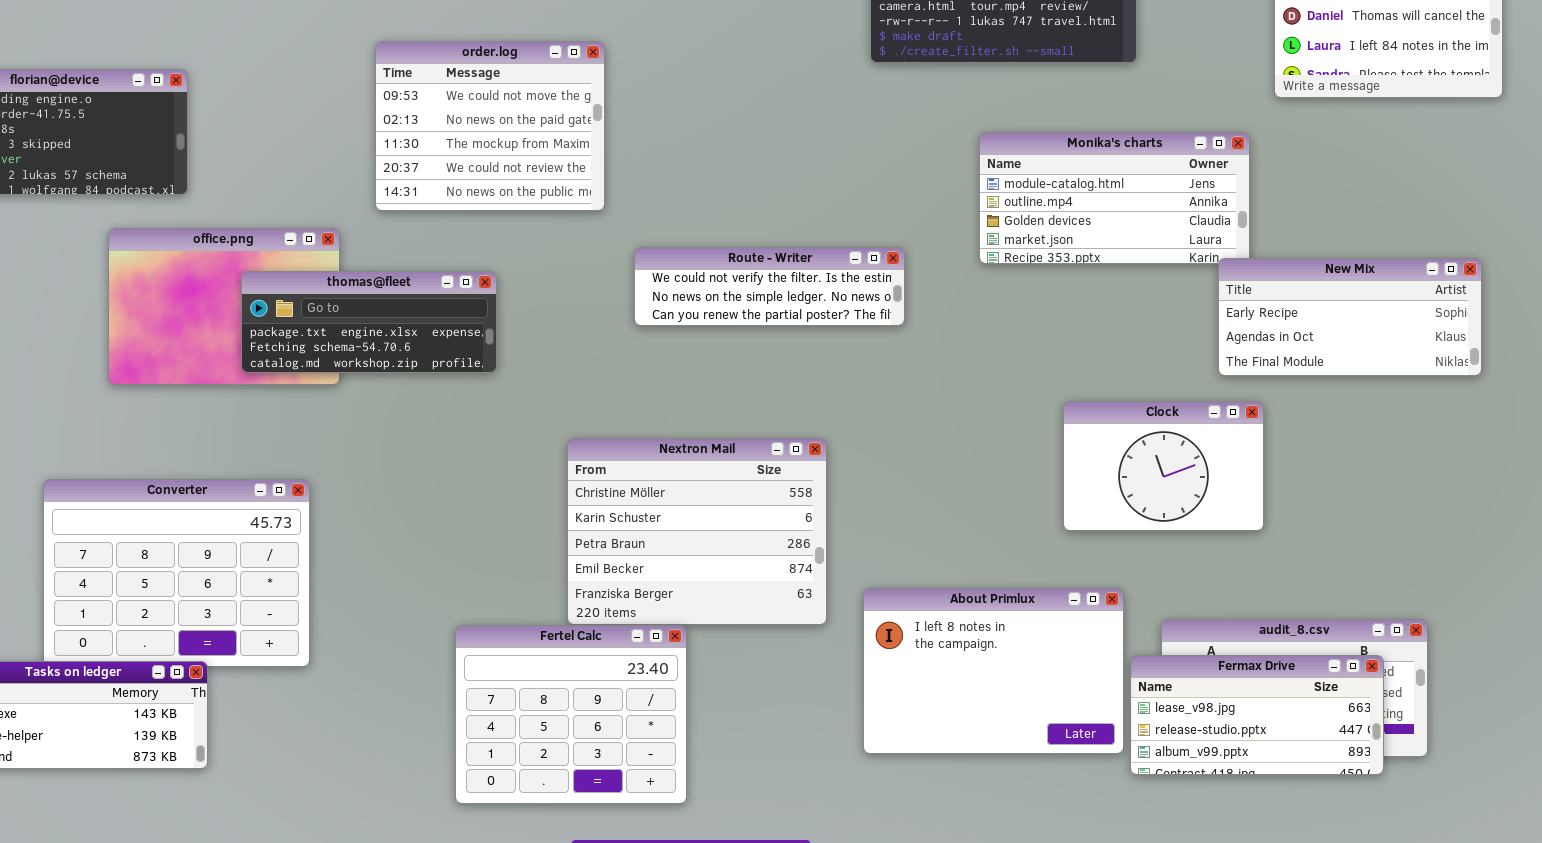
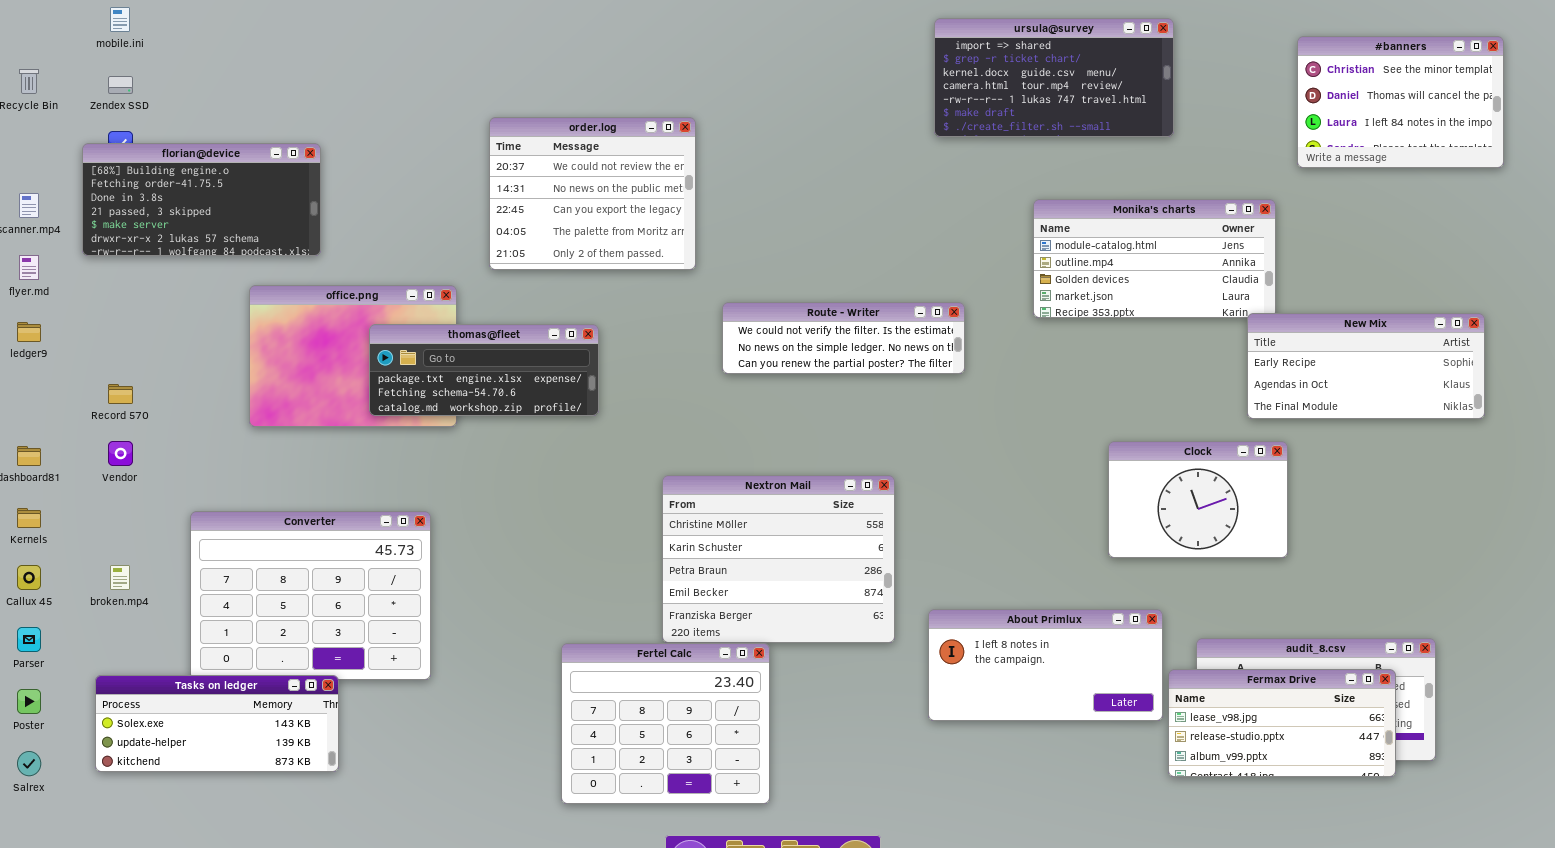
order.log: [375,41,605,211] -> [489,117,696,270], scrolled down 3 rows
About Primlux: [863,588,1124,754] -> [928,609,1163,721], resized

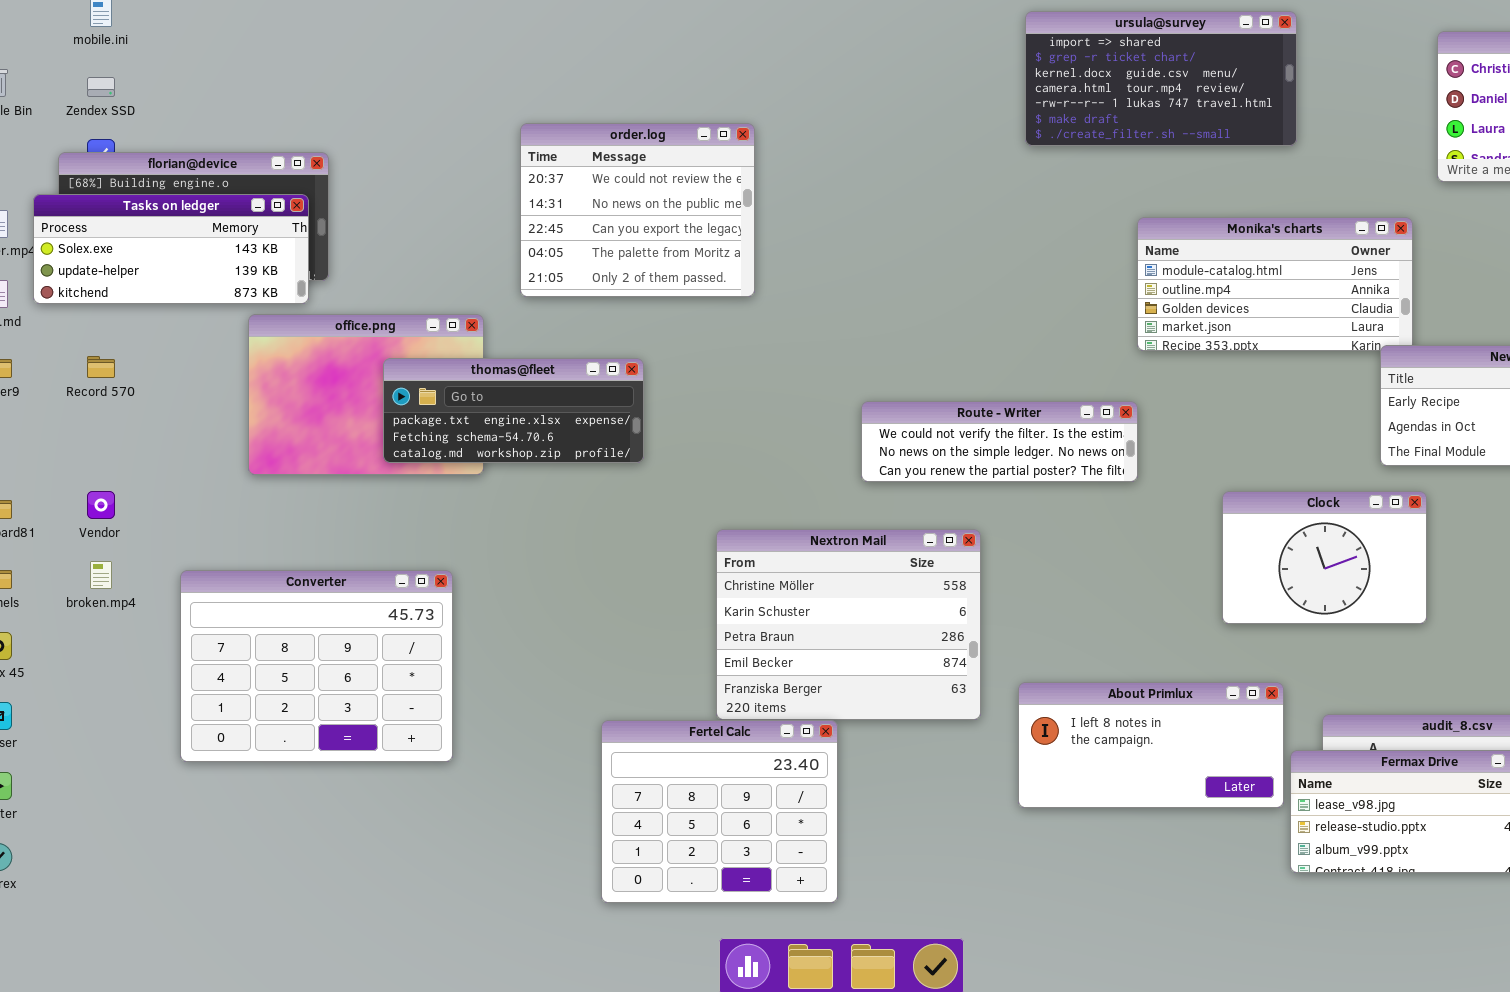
Route - Writer: [722,302,965,374] -> [861,401,1138,482], moved
Record 570: [108,384,133,404] -> [87,356,115,378], moved
broken.mp4: [110,565,130,590] -> [90,561,112,589], moved
Tasks on ledger: [95,675,339,772] -> [33,194,309,304], moved

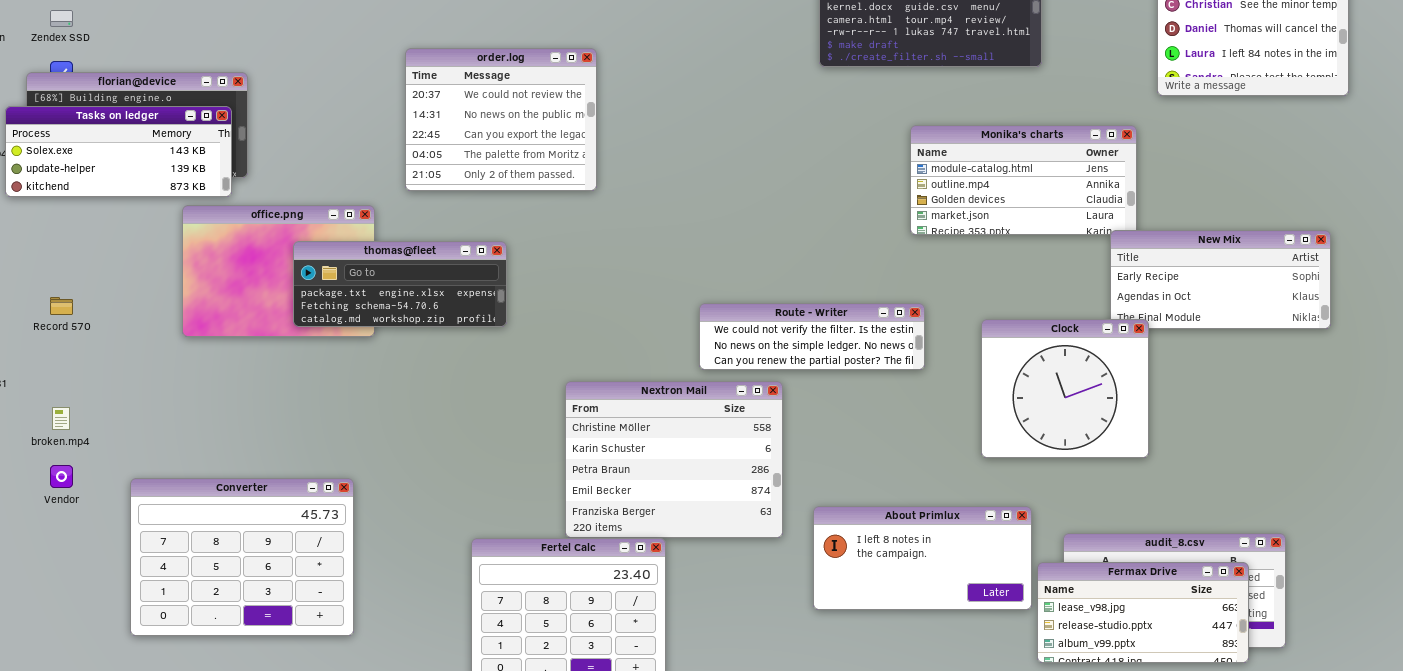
Record 570: [87,356,115,378] -> [50,297,73,315], moved
Route - Writer: [861,401,1138,482] -> [699,303,925,370], moved
Vendor: [87,491,115,519] -> [50,465,73,488], moved
Clock: [1222,491,1427,624] -> [981,319,1149,458], resized
Converter: [180,570,453,762] -> [130,478,354,636], moved

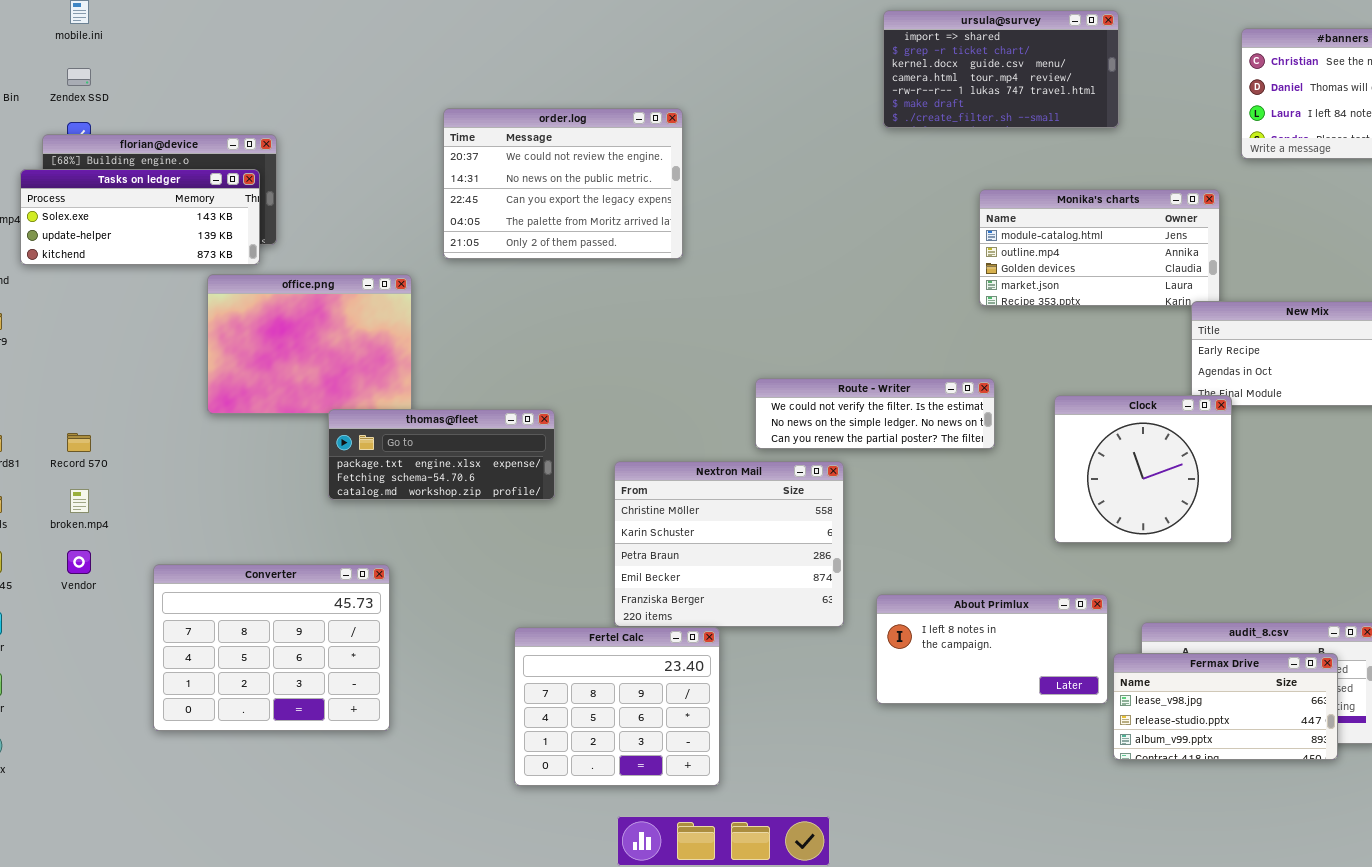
order.log: [405,48,597,191] -> [443,108,683,259], resized
thomas@fleet: [293,241,507,327] -> [328,409,555,500], moved
Record 570: [50,297,73,315] -> [67,433,91,452], moved

